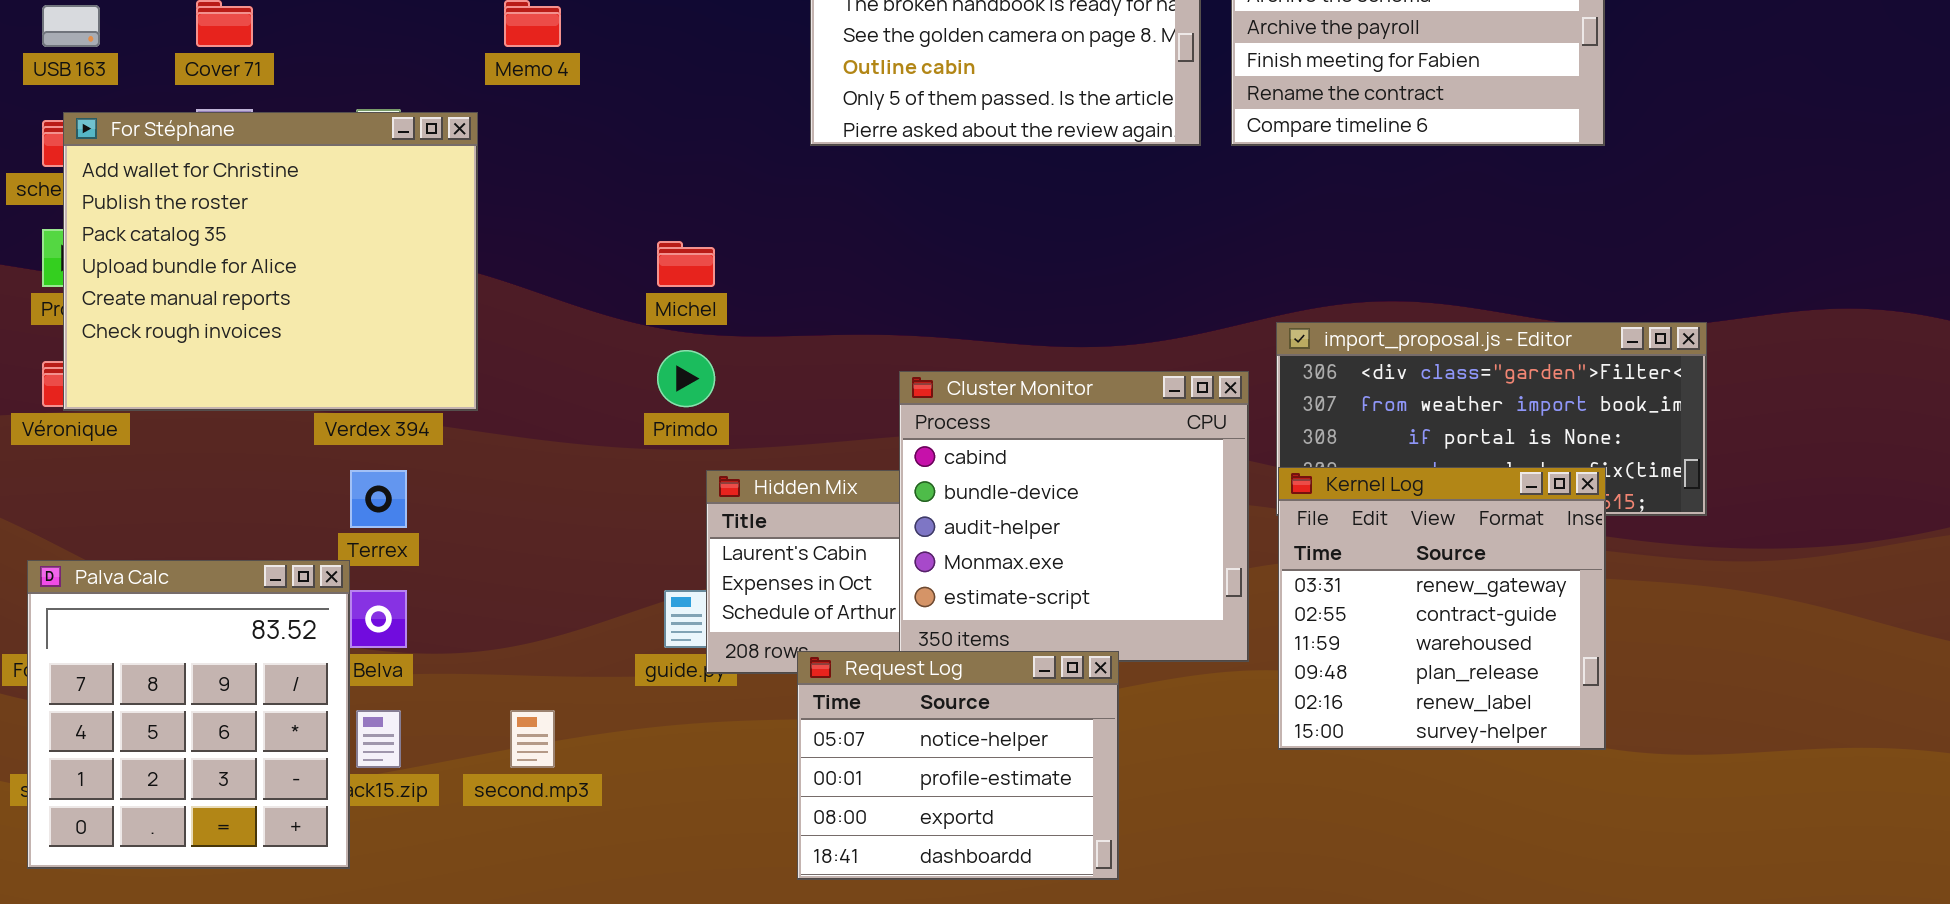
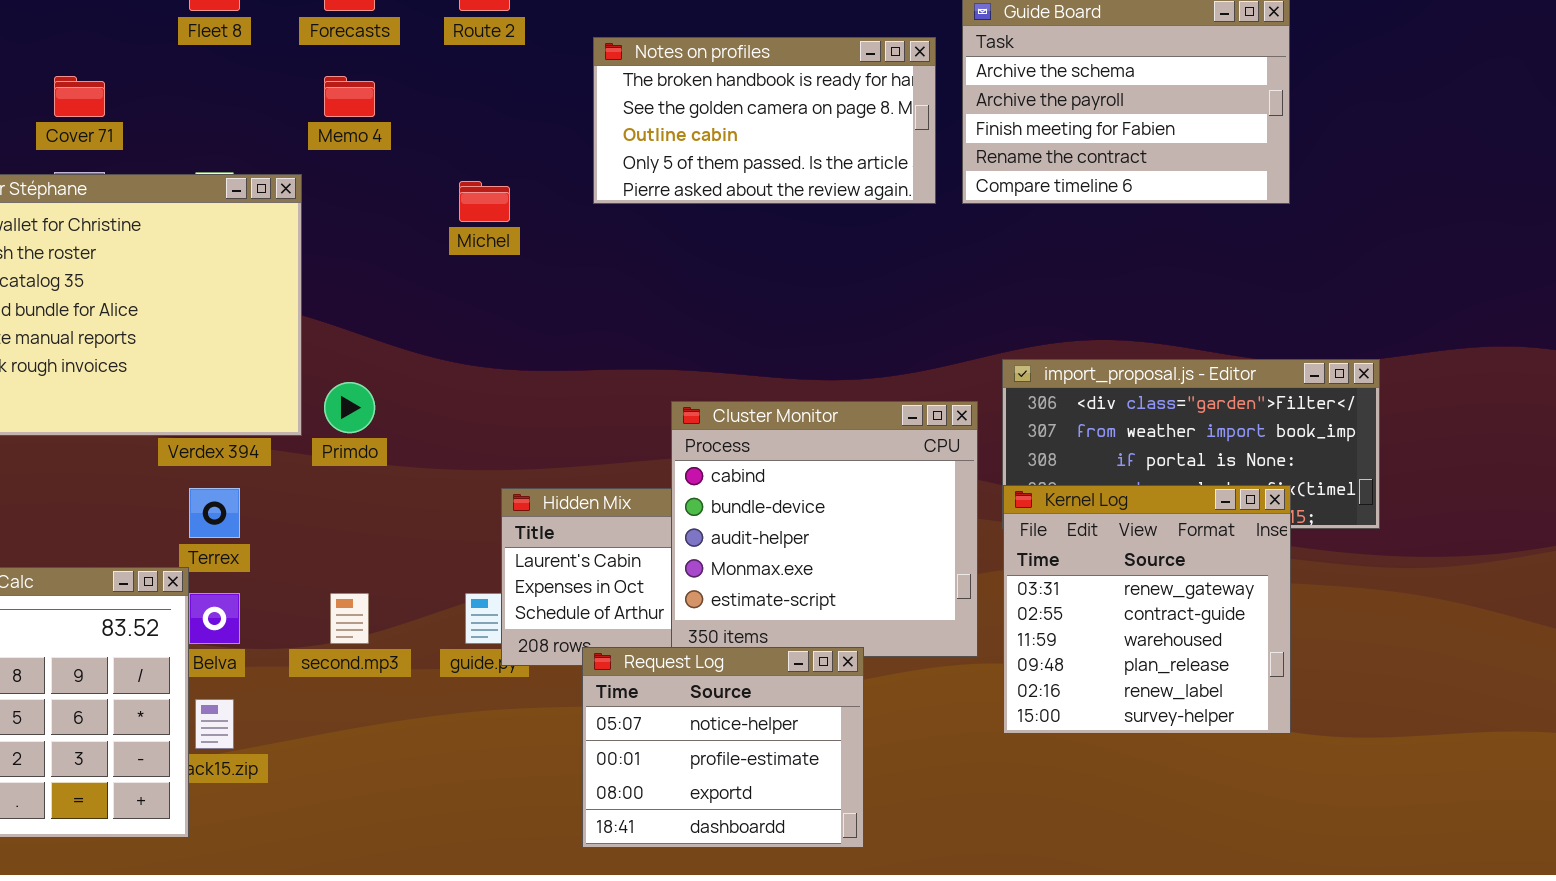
Michel: [657,241,715,287] -> [459,181,510,222], moved
Primdo: [657,350,715,407] -> [324,382,375,433], moved
second.mp3: [510,710,555,768] -> [330,593,369,644], moved

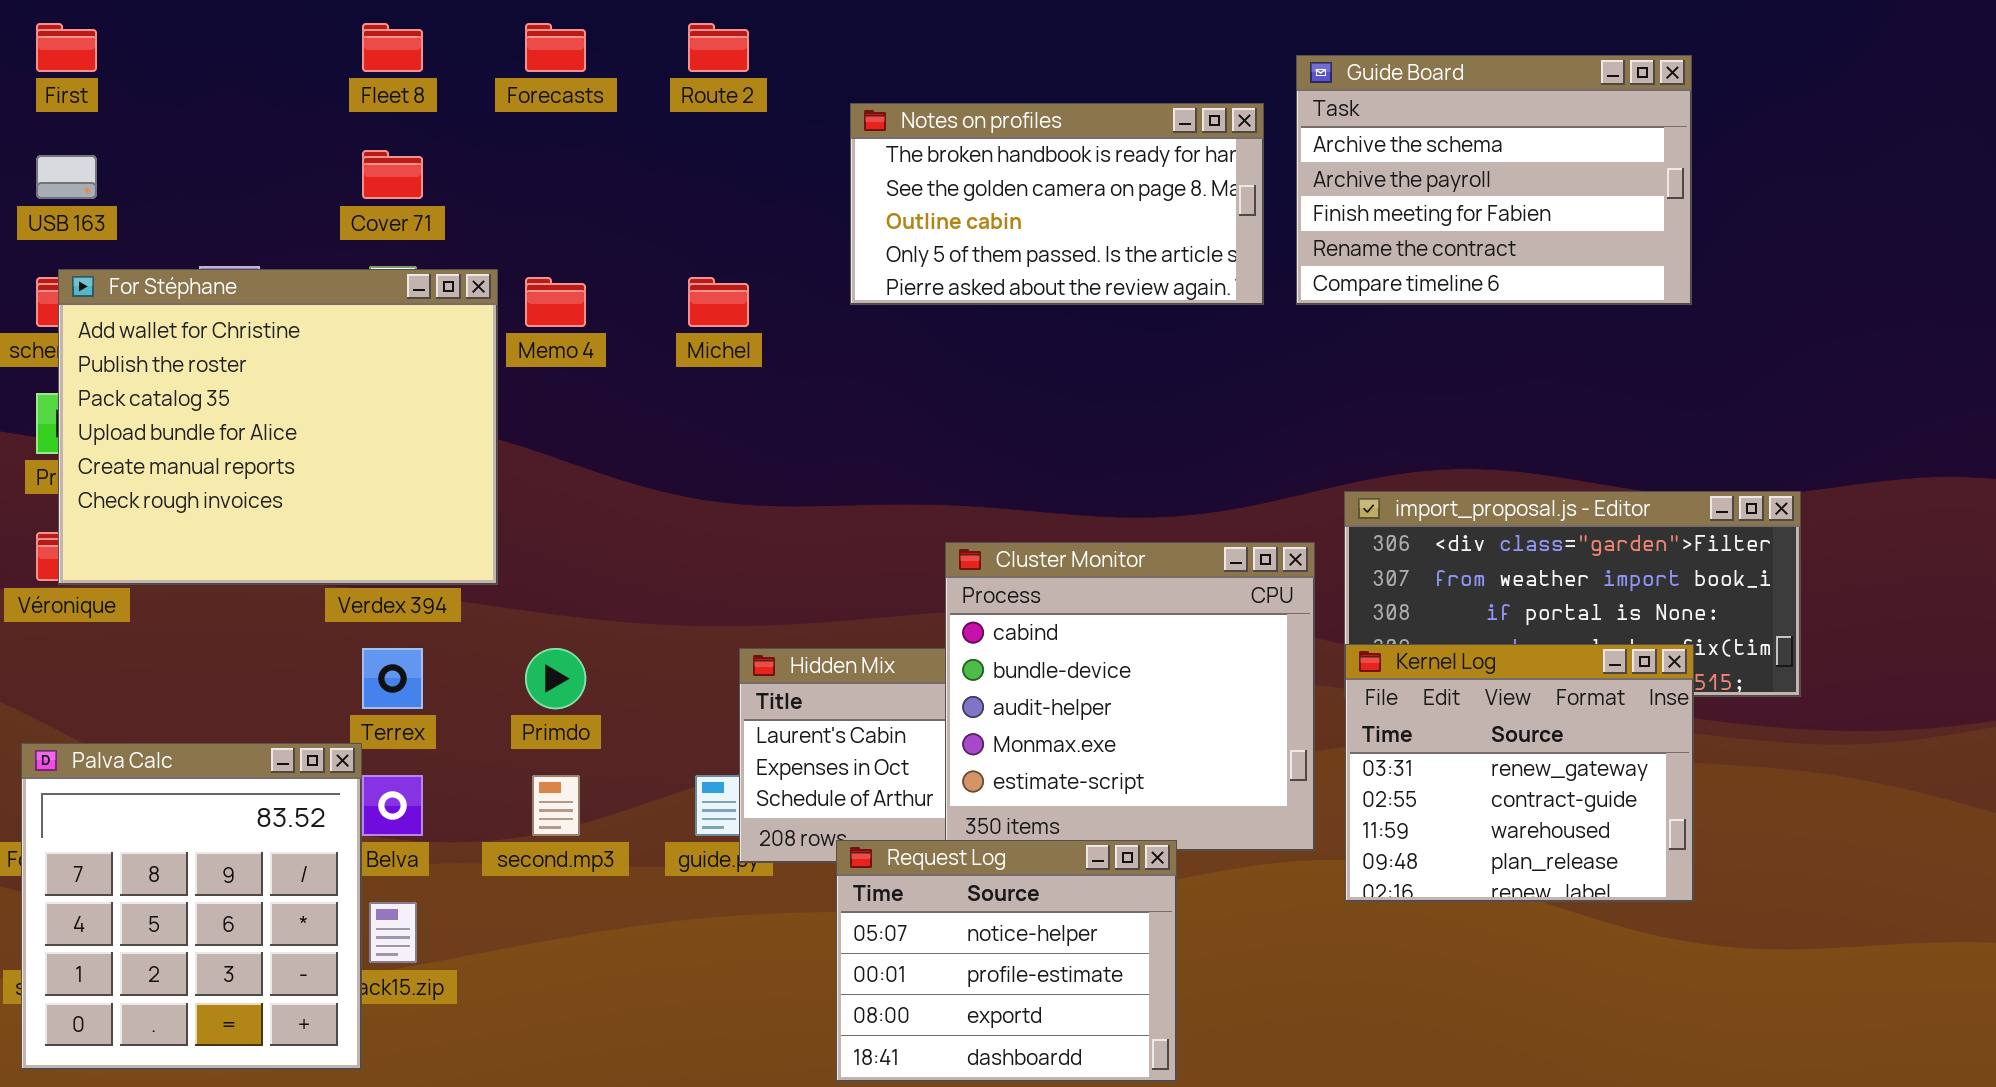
Cover 71: [54,76,105,117] -> [362,150,423,199], moved
Memo 4: [324,76,375,117] -> [525,277,586,327], moved
Primdo: [324,382,375,433] -> [525,648,586,709], moved
Kernel Log: [1003,485,1291,734] -> [1345,644,1694,902], resized

